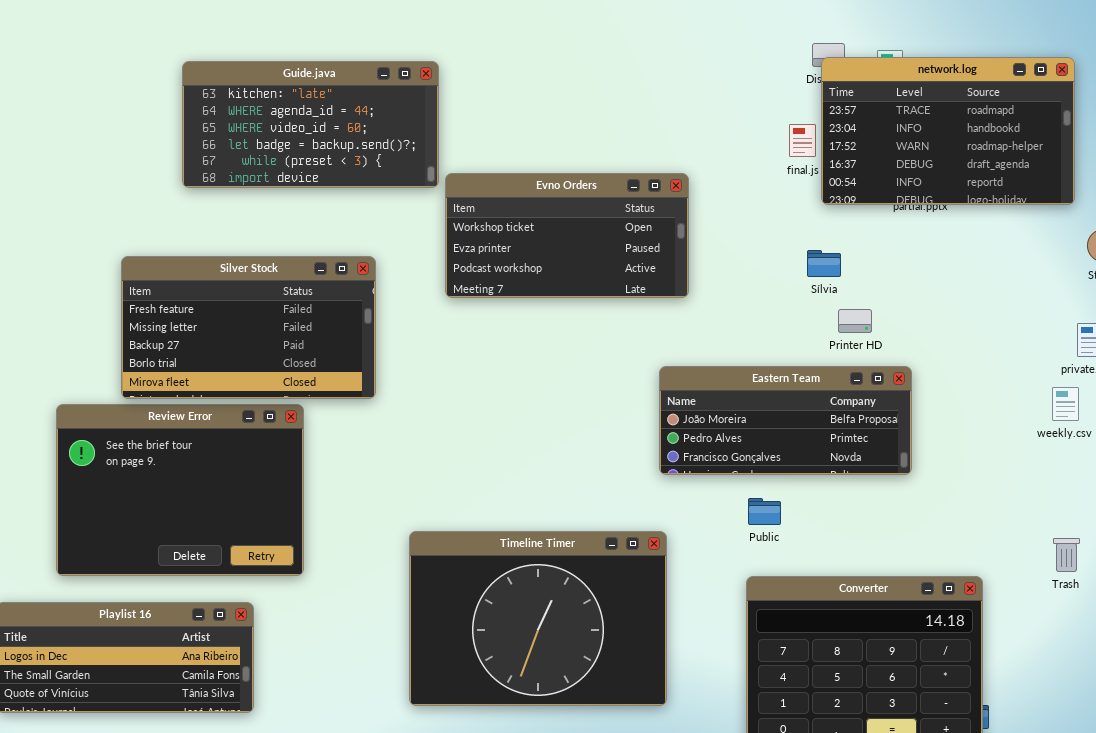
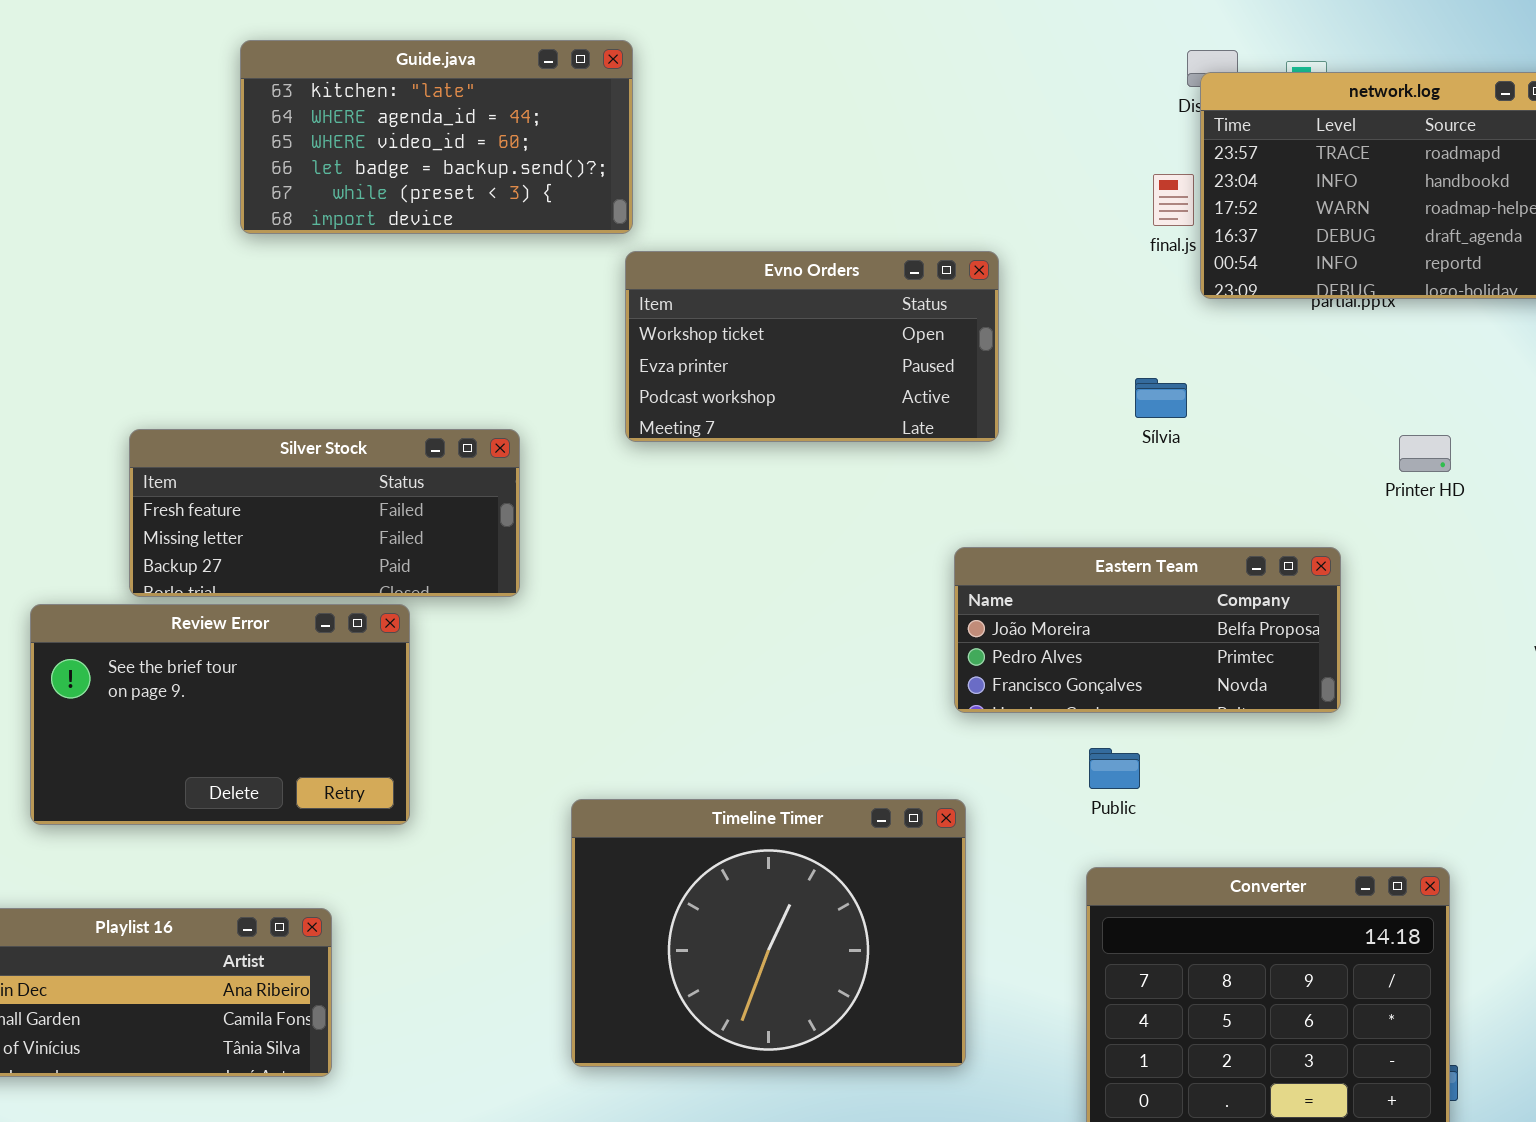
Guide.java: [182,61,439,188] -> [240,40,633,234], moved
Sílvia: [807,250,841,277] -> [1135,378,1187,418], moved
Silver Stock: [121,256,376,399] -> [129,429,520,597], resized
Printer HD: [838,309,872,333] -> [1399,435,1451,472], moved
Review Error: [56,404,304,576] -> [30,604,410,825], resized

